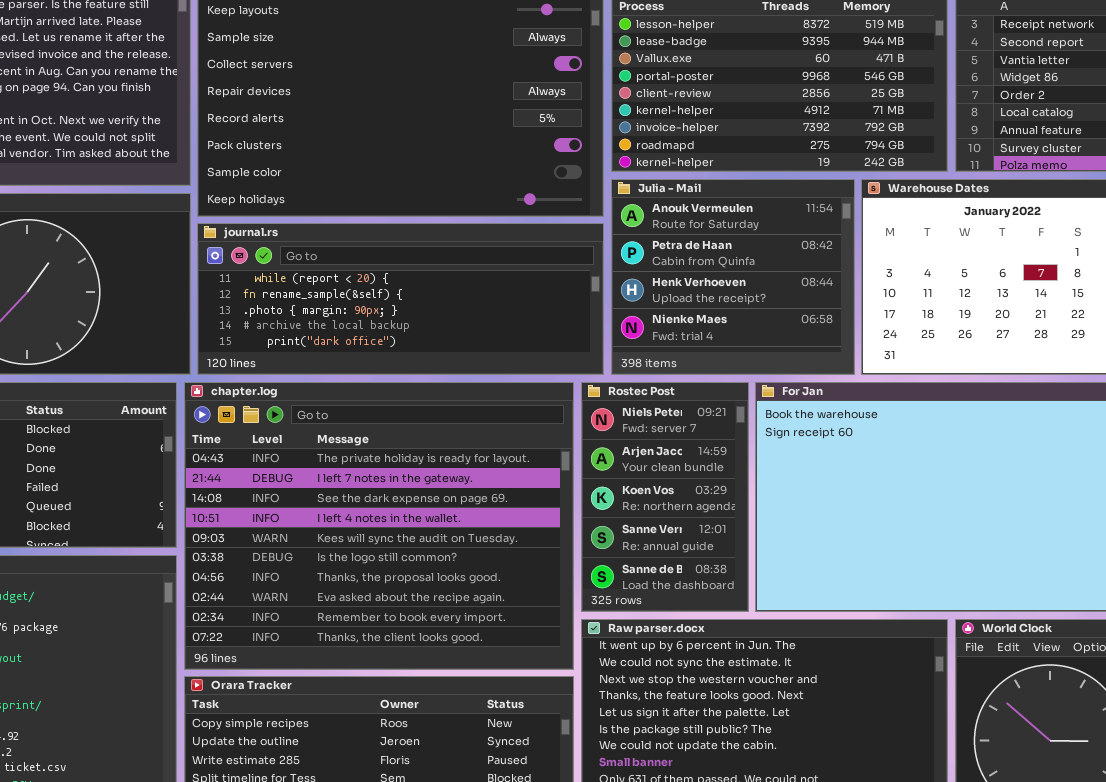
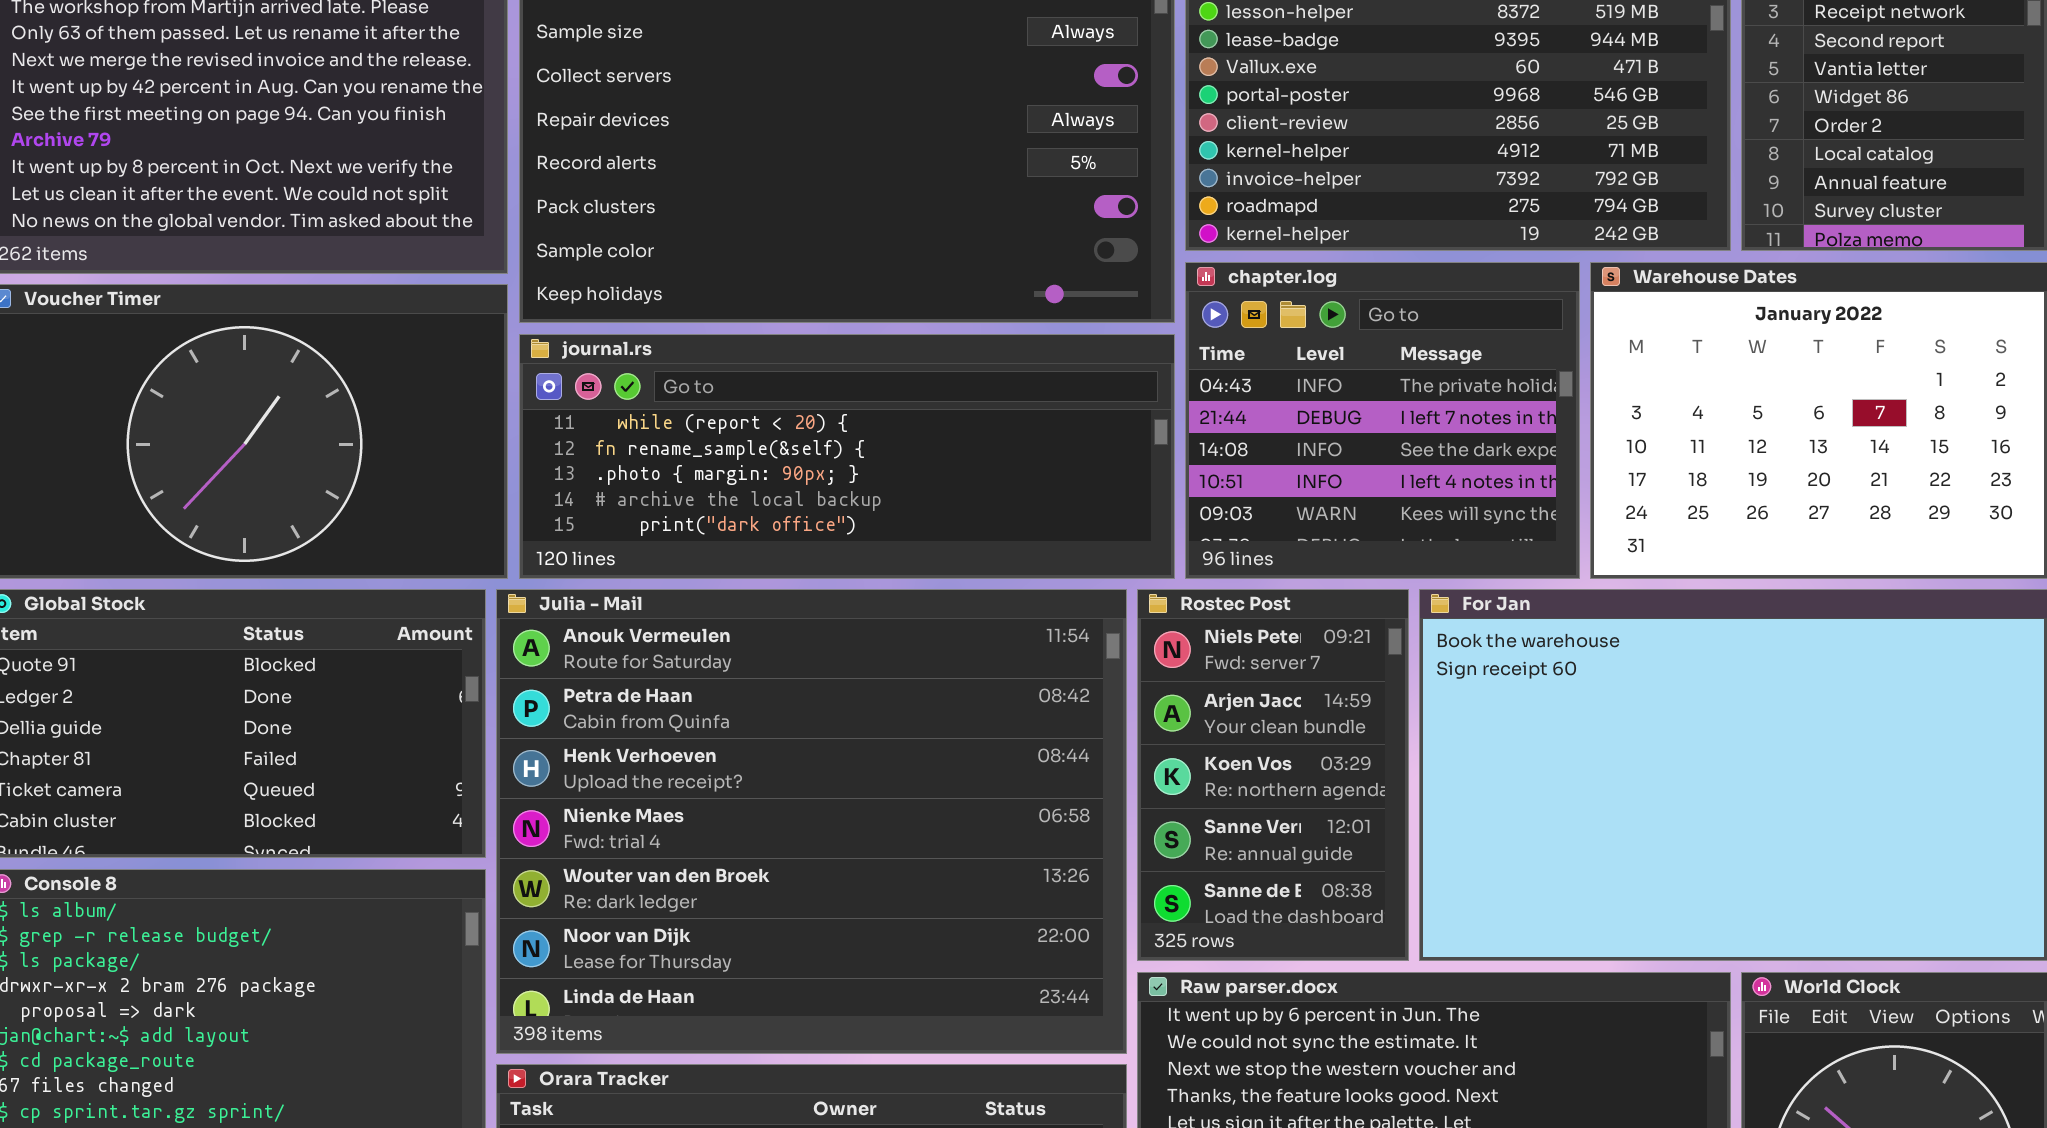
Julia - Mail: [611,179,855,375] -> [496,589,1127,1054], moved, resized
chapter.log: [184,382,574,670] -> [1185,262,1580,579], moved, resized

